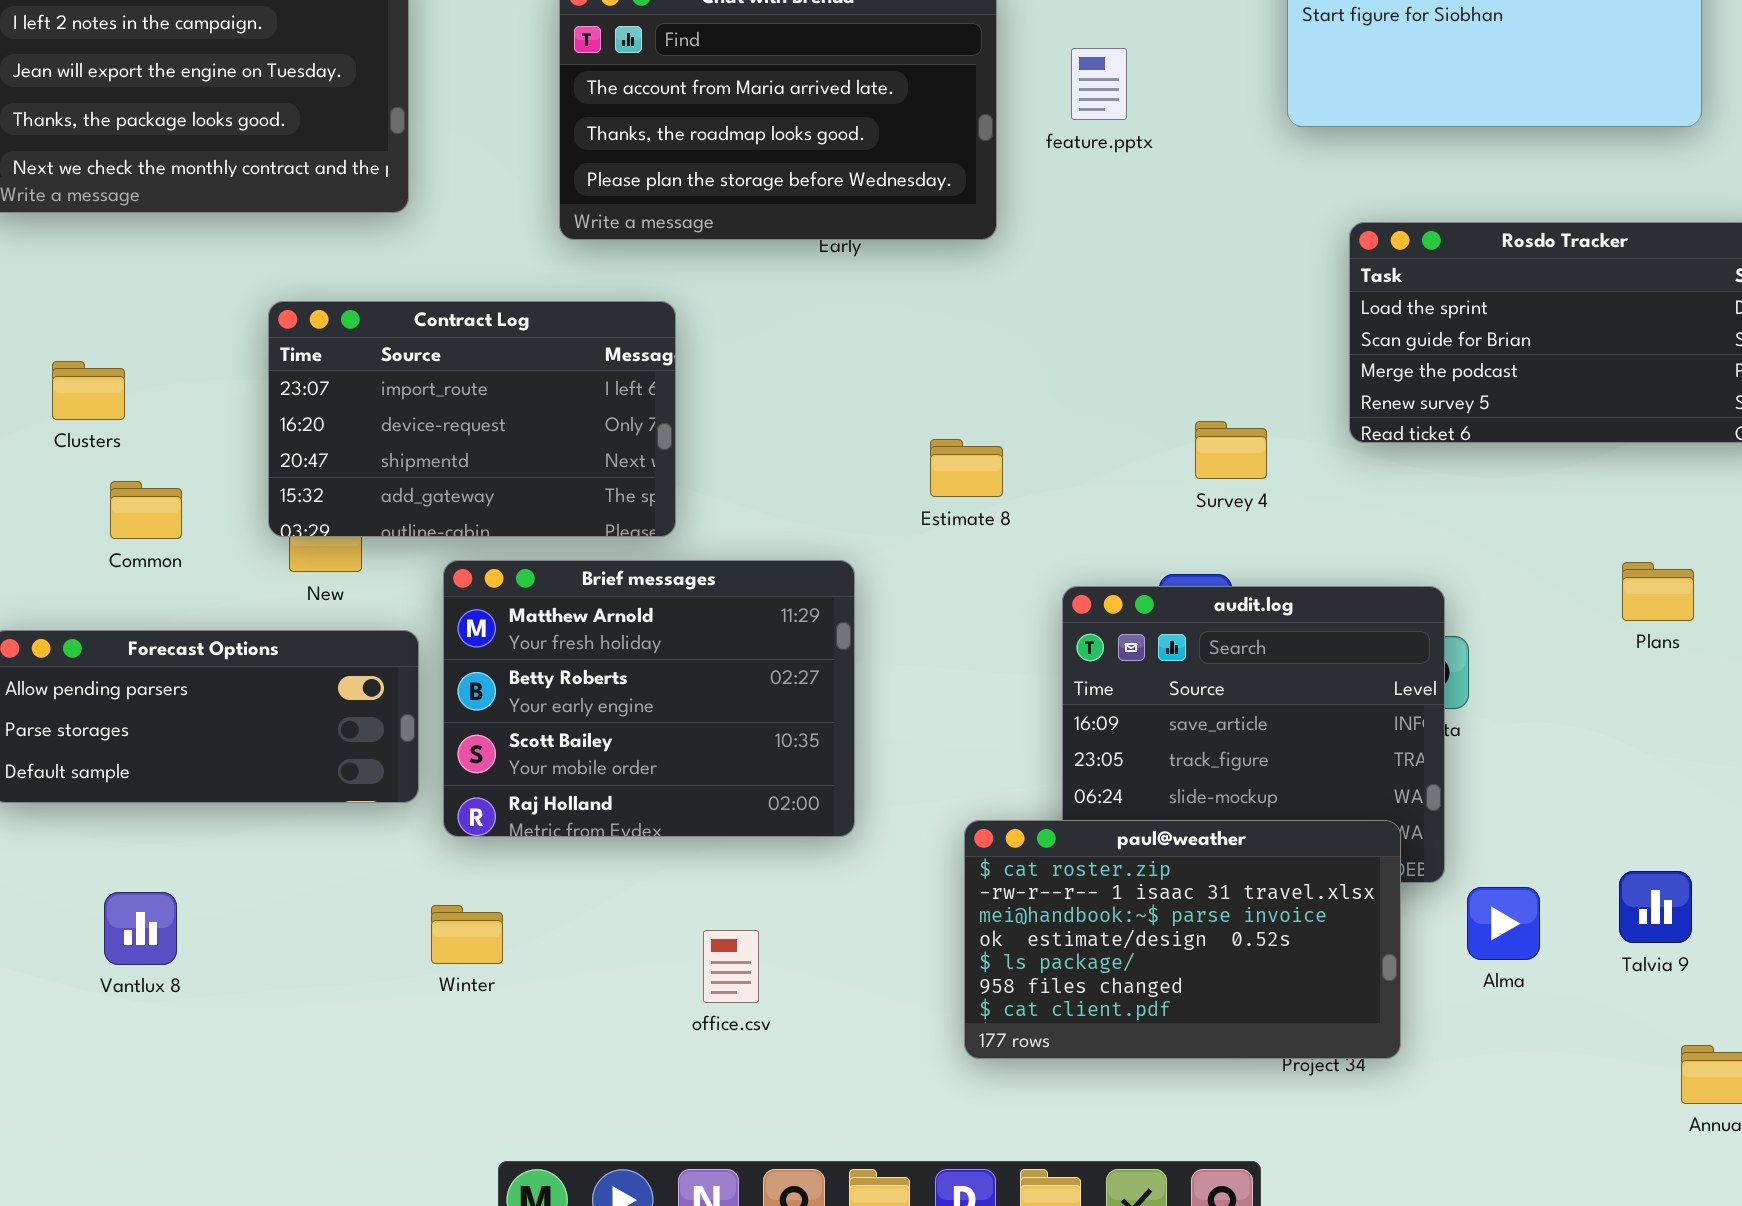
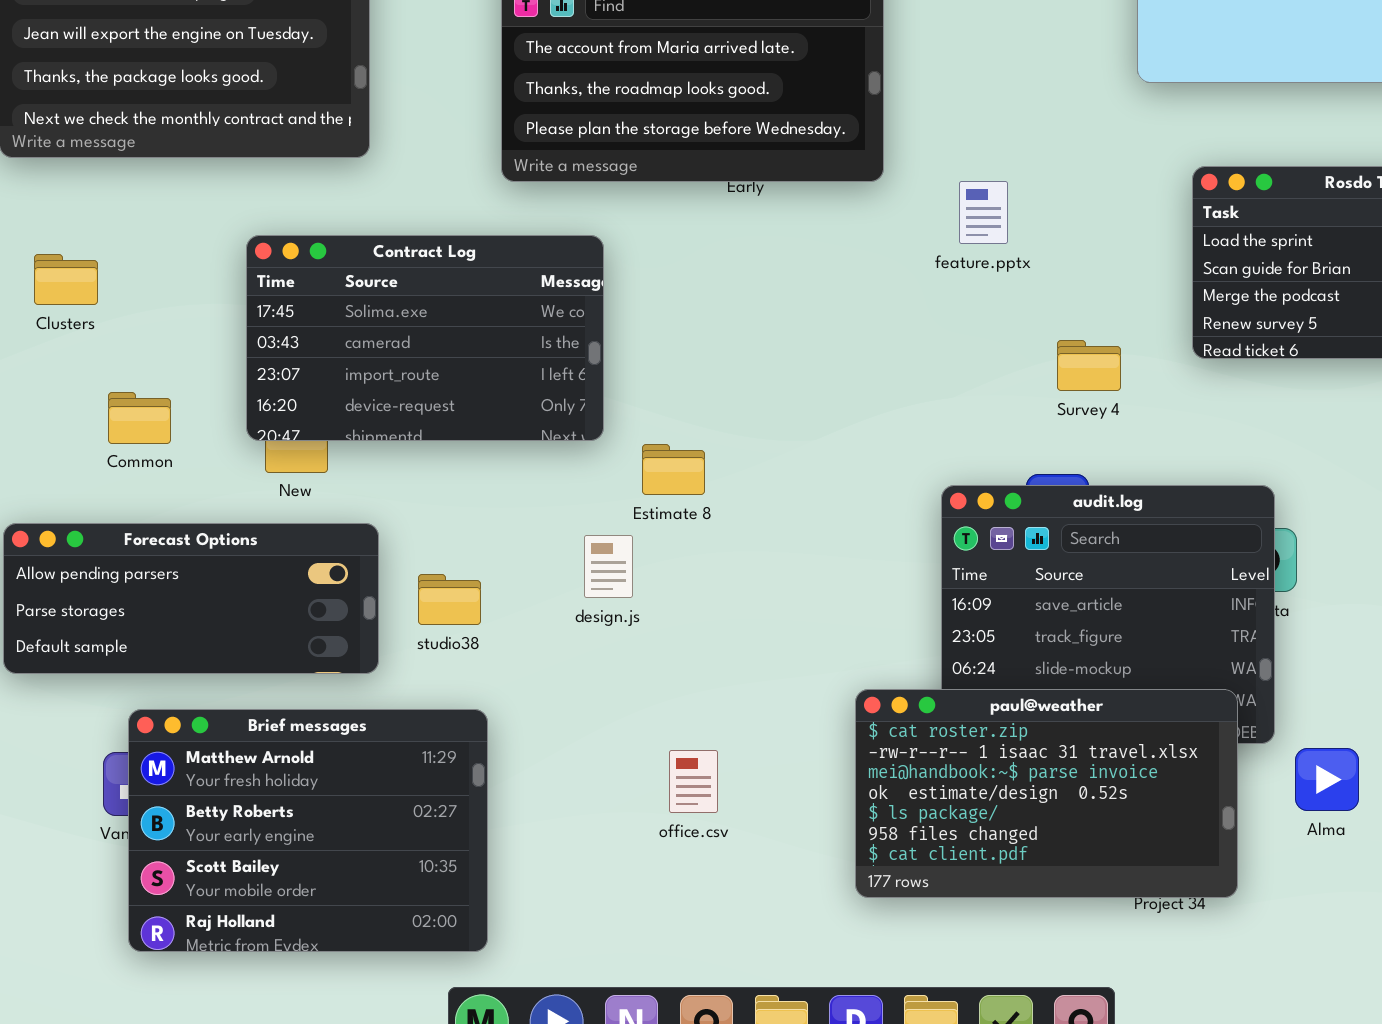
feature.pptx: [1071,48,1127,120] -> [959,181,1008,244], moved
Contract Log: [268,301,676,537] -> [246,235,604,441], scrolled up 2 rows
Clusters: [52,361,125,420] -> [34,254,98,305], moved
Estimate 8: [930,439,1003,497] -> [642,444,705,495], moved
Brief messages: [443,560,855,837] -> [128,709,488,952], moved
office.csv: [703,930,759,1003] -> [669,750,718,813], moved

